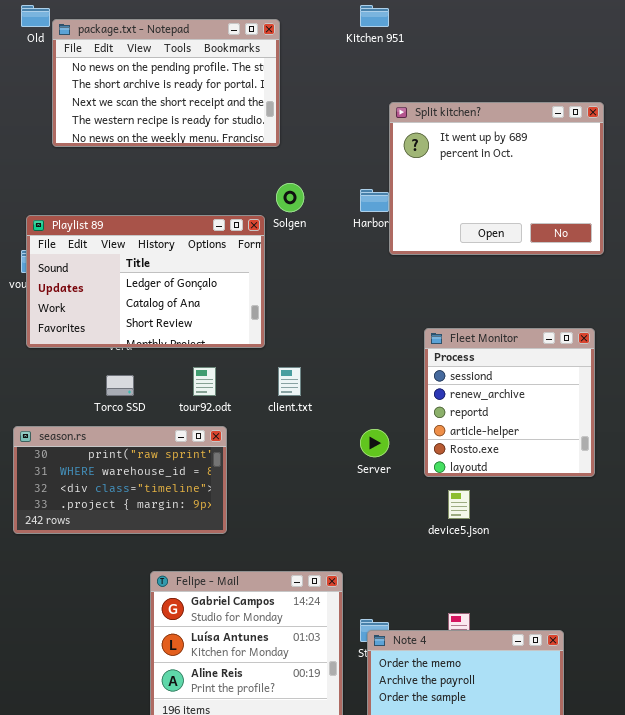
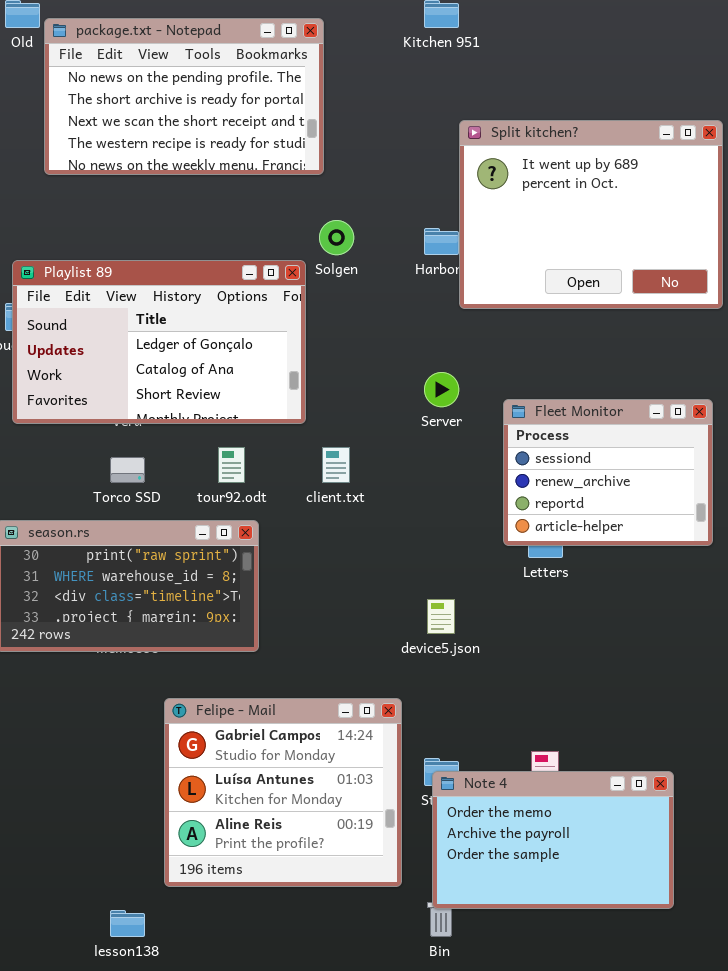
Fleet Monitor: [424,328,595,477] -> [503,399,713,546], resized
Server: [360,429,389,457] -> [424,372,459,407], moved
device5.json: [448,490,470,519] -> [427,599,455,634], moved

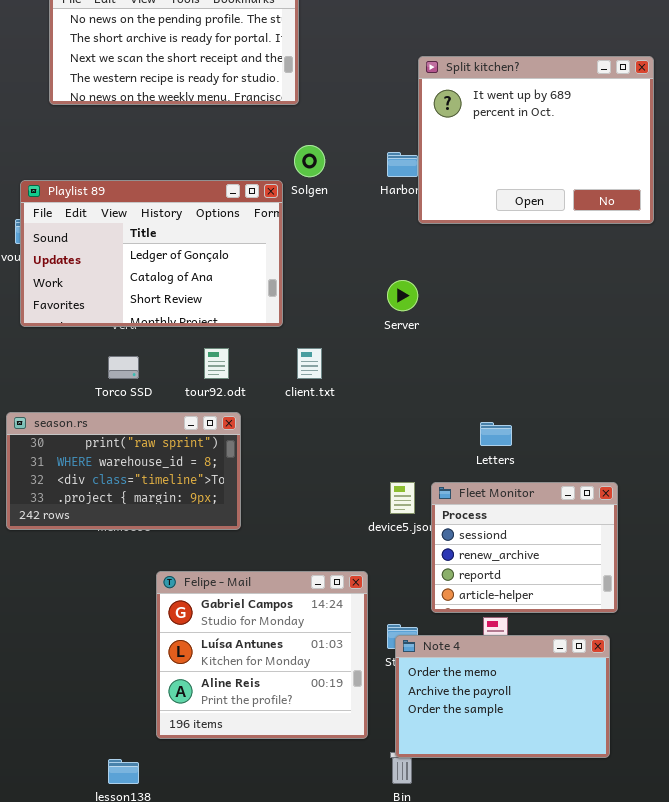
Fleet Monitor: [503,399,713,546] -> [431,482,618,613], moved

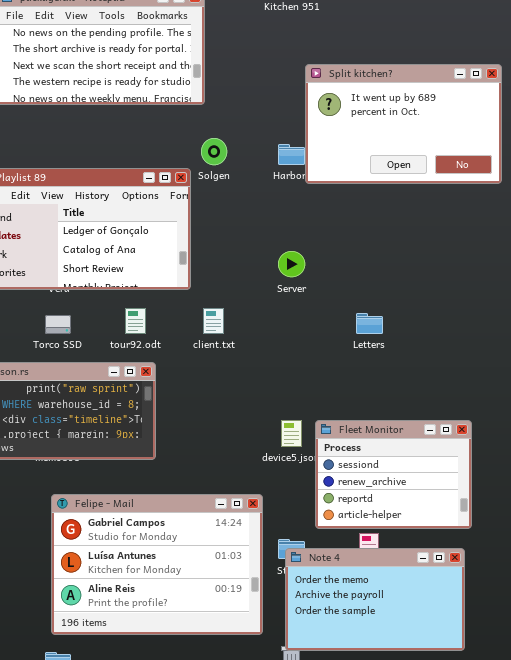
Split kitchen?: [418,56,654,224] -> [305,64,502,184], resized
Letters: [480,422,512,446] -> [356,313,383,334], moved
Felipe - Mail: [156,571,368,739] -> [51,494,263,635], resized

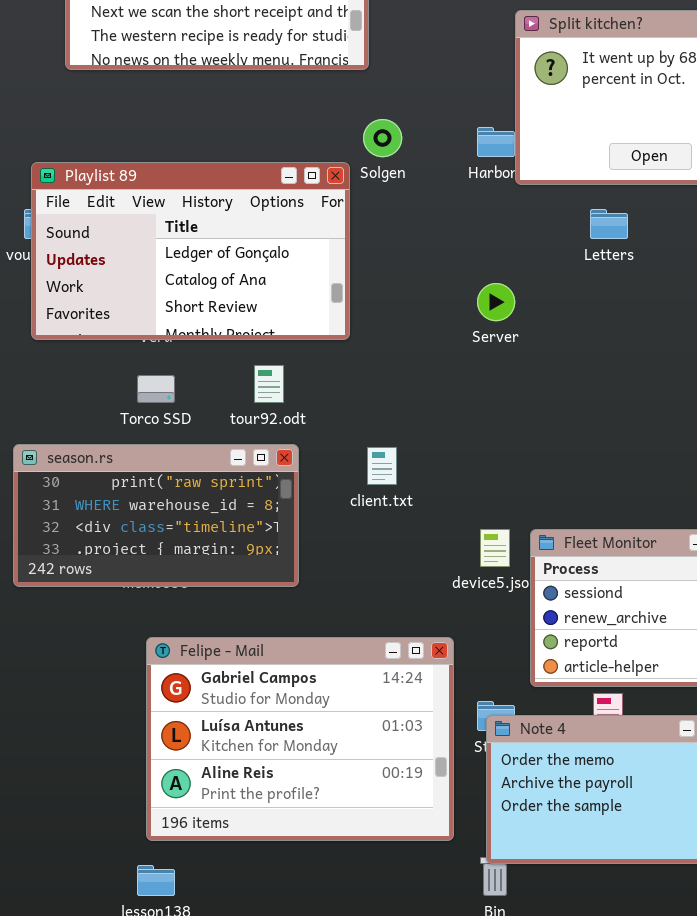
client.txt: [203,308,224,334] -> [367,447,397,485], moved
Letters: [356,313,383,334] -> [590,209,628,239], moved

